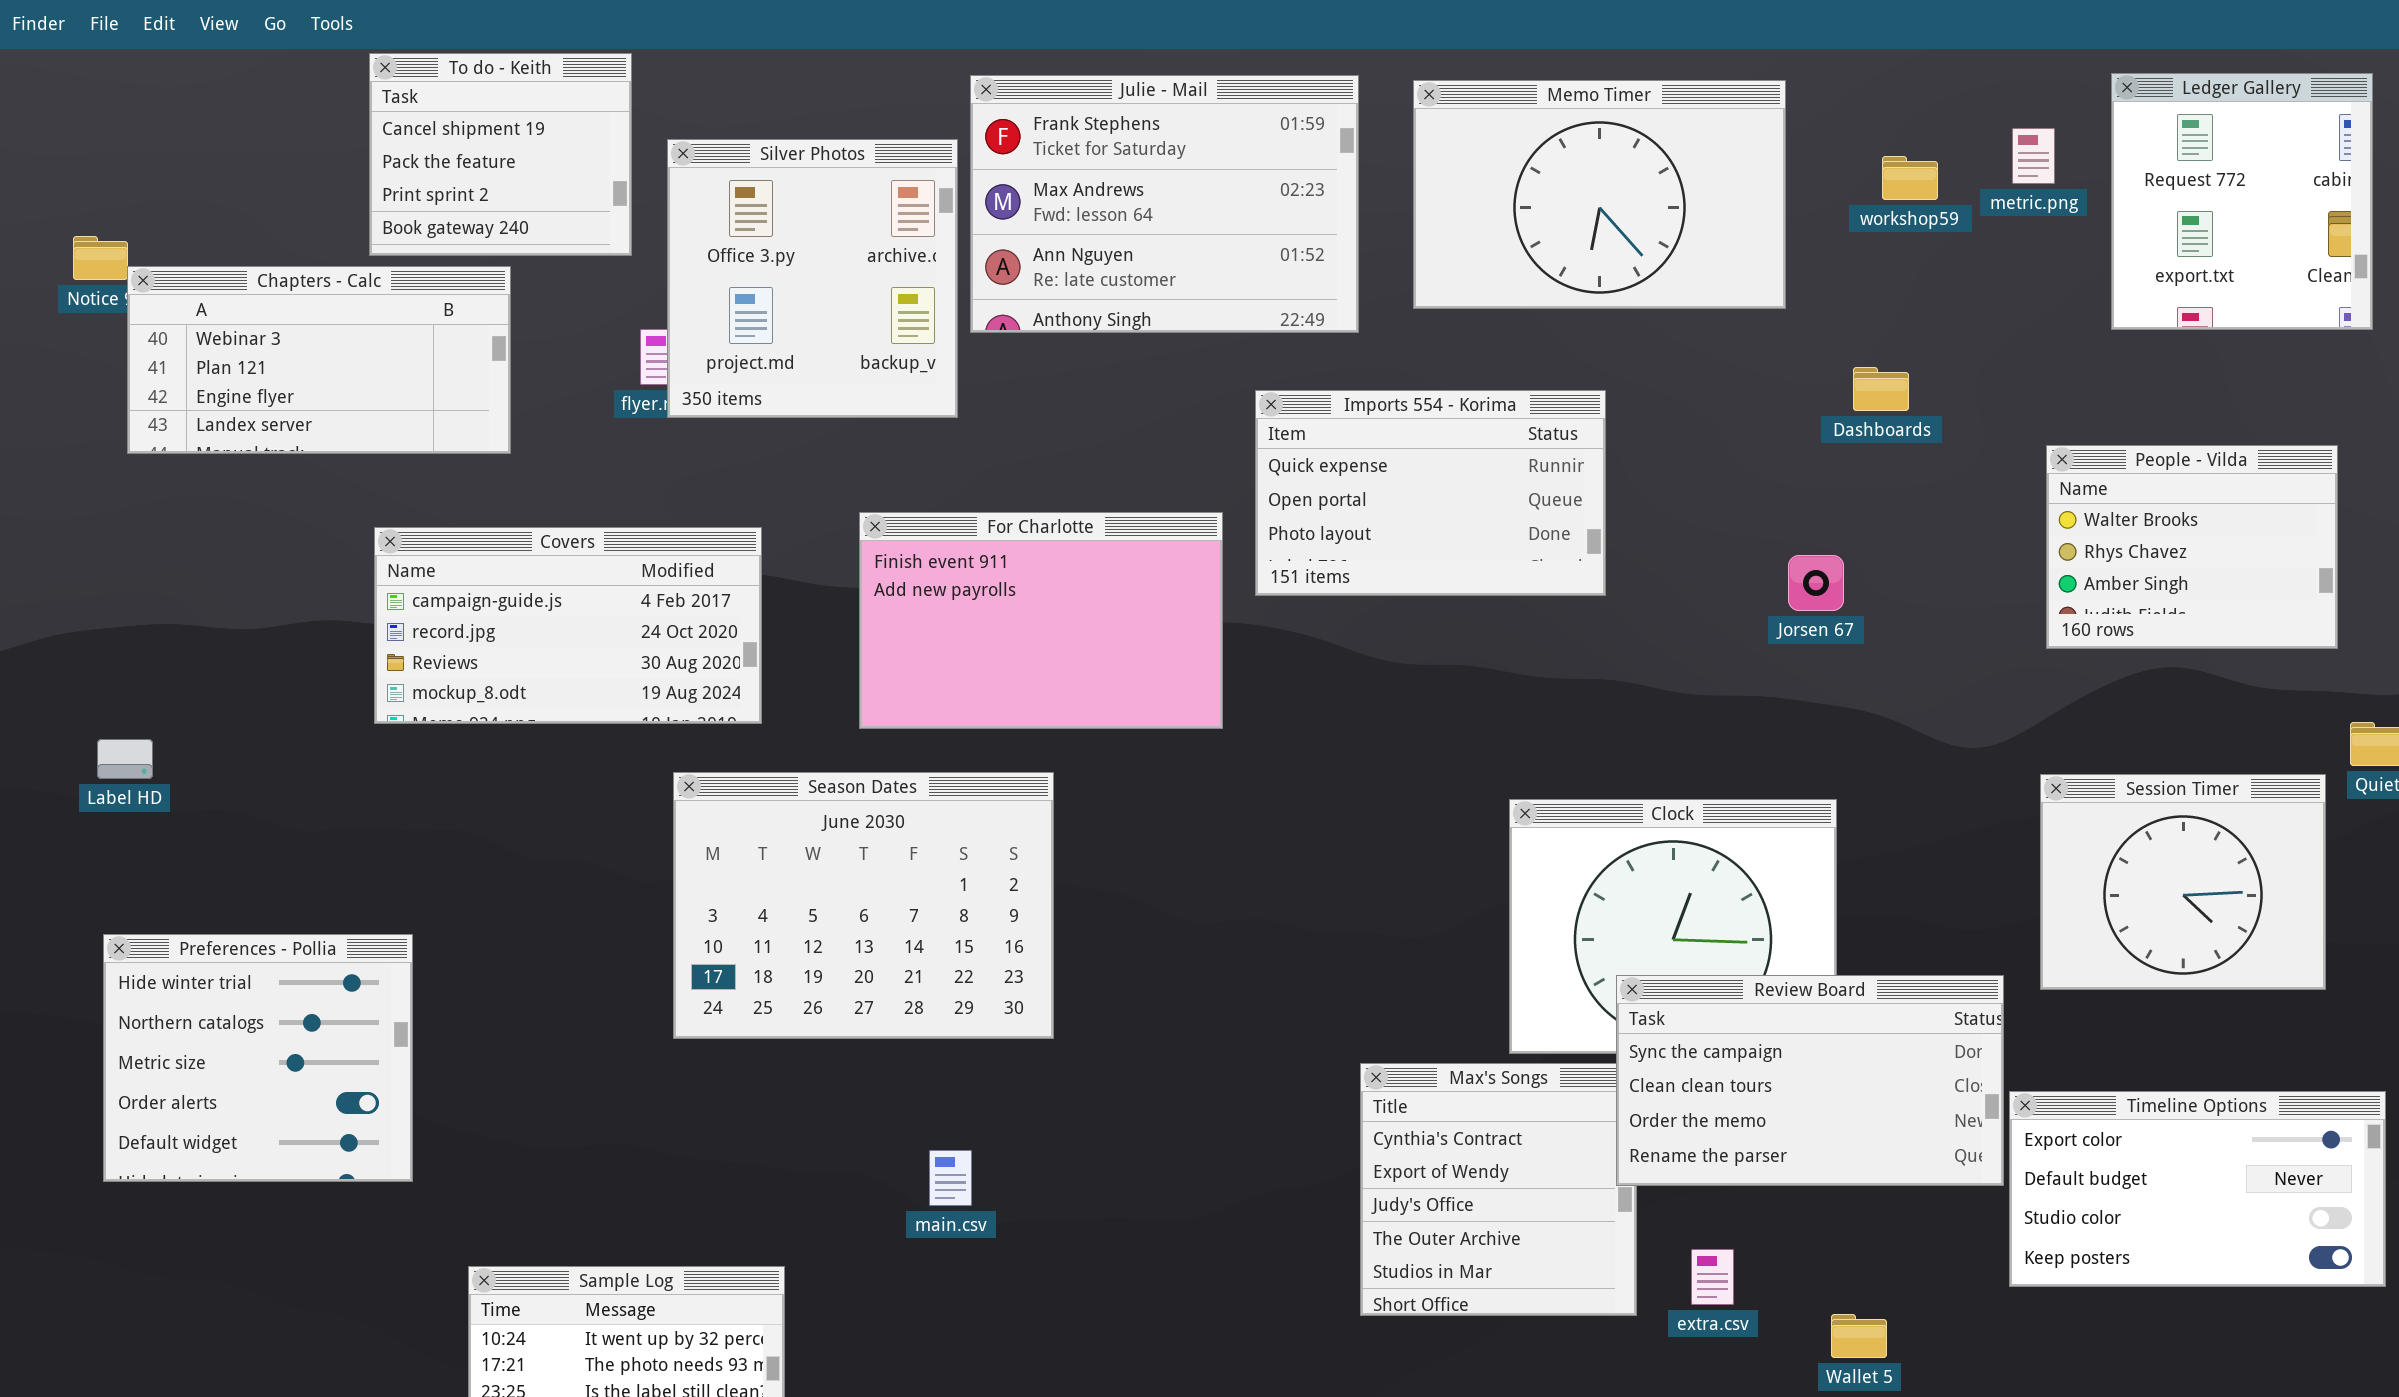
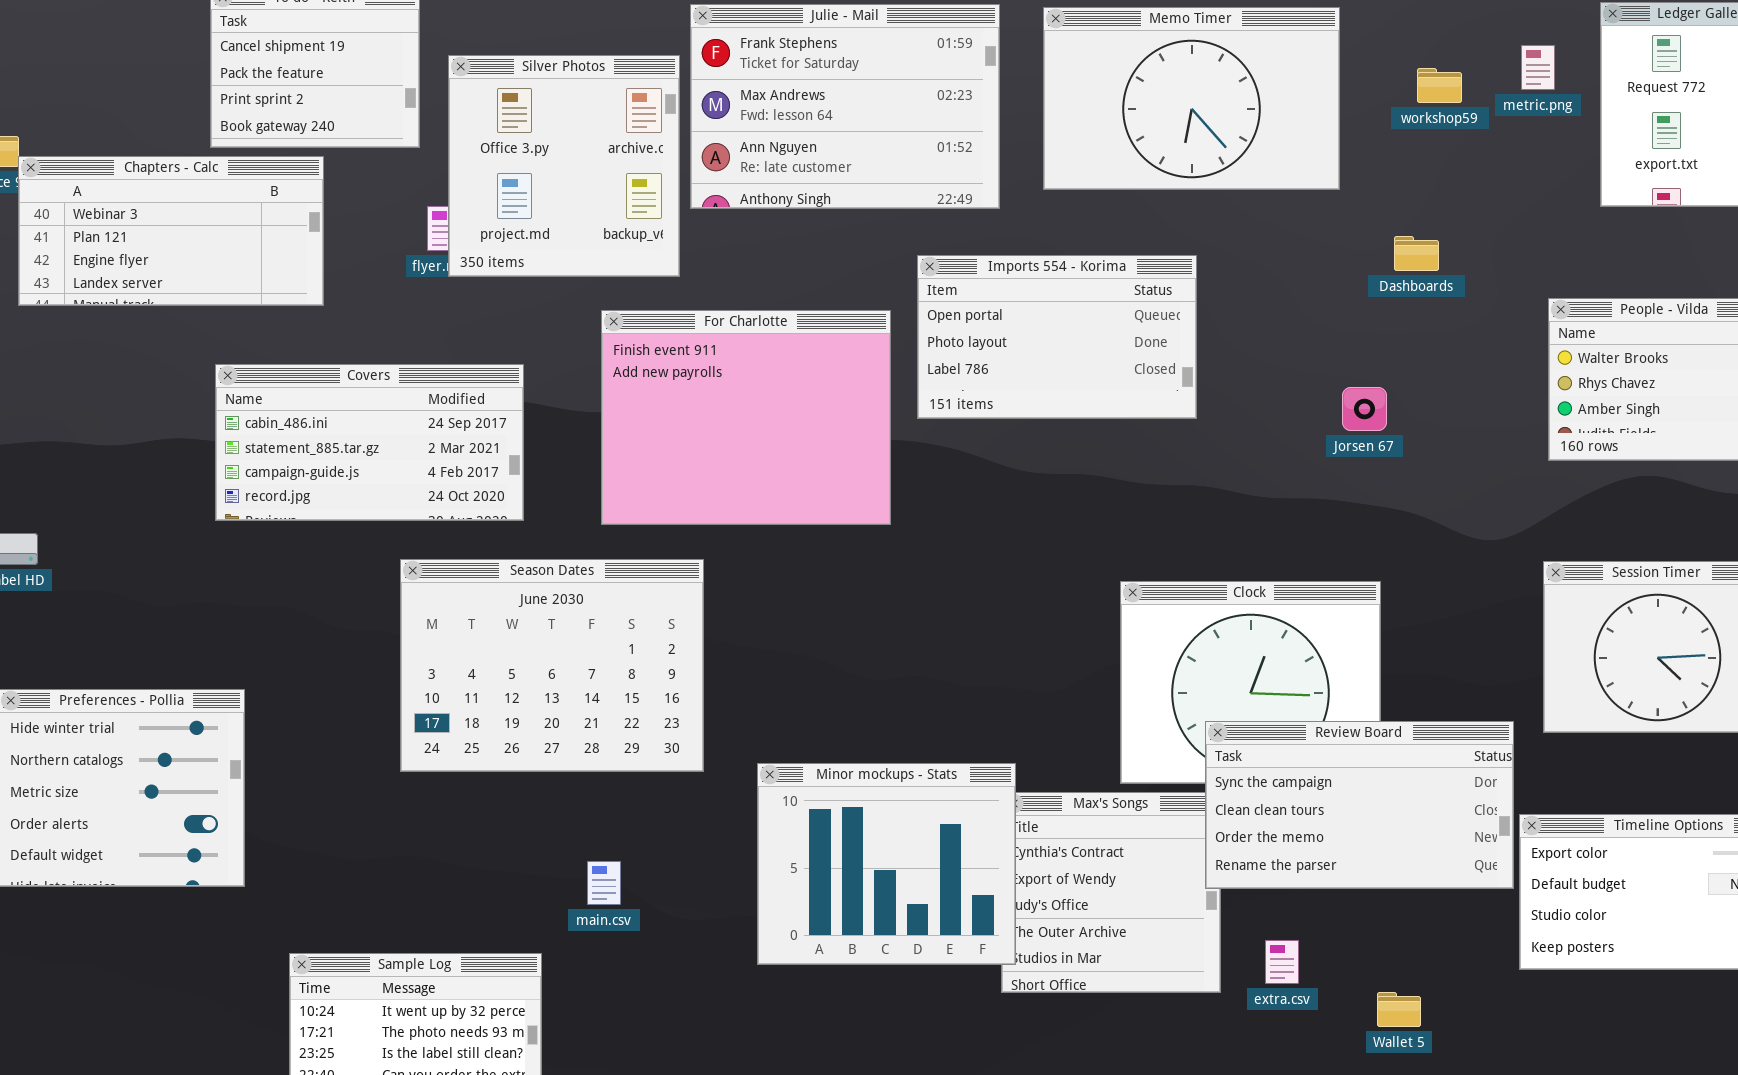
Imports 554 - Korima: [1255,390,1606,596] -> [917,255,1197,419], scrolled down 1 row
For Charlotte: [859,512,1223,729] -> [601,310,891,525], resized
Covers: [374,527,762,724] -> [215,364,524,521], scrolled up 2 rows
Season Dates: [673,772,1054,1039] -> [400,559,704,772], moved
Minor mockups - Stats: none -> [757,763,1016,965], opened
main.csv: [929,1150,972,1206] -> [587,861,621,905], moved

